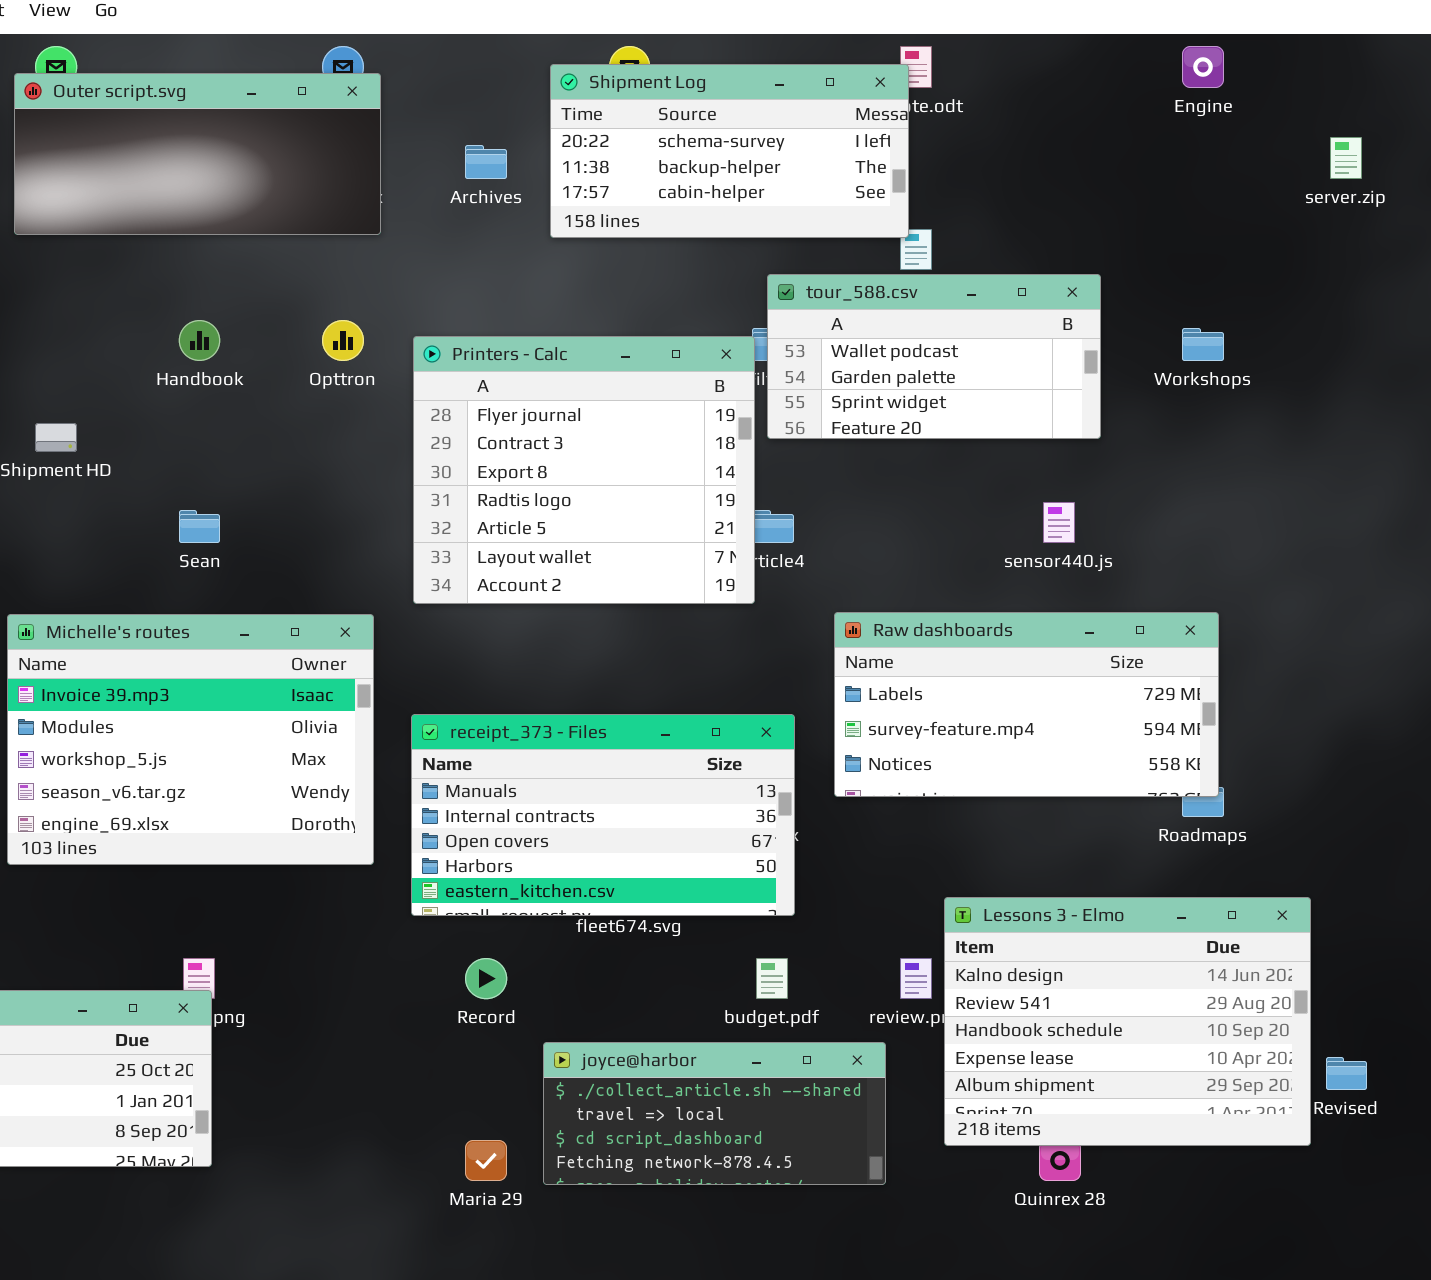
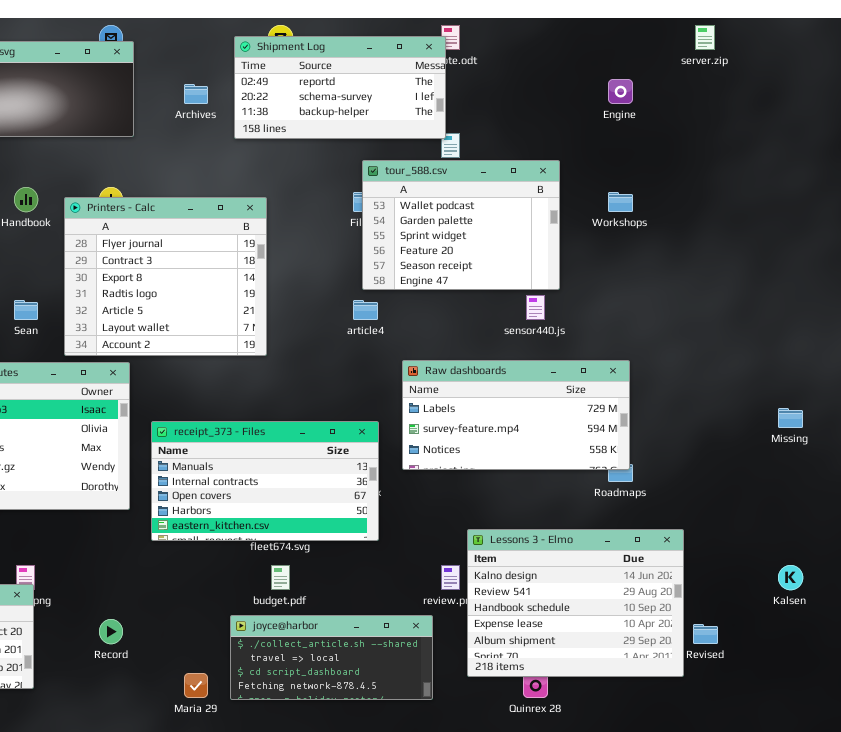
Engine: [1182,46,1224,88] -> [608,79,633,104], moved
Shipment Log: [550,64,909,238] -> [234,36,446,139], scrolled up 1 row
server.zip: [1330,137,1362,179] -> [695,25,715,50], moved
tour_588.csv: [767,274,1101,439] -> [362,160,560,290], resized
Printers - Calc: [413,336,755,604] -> [64,197,267,356], moved
Record: [465,958,507,999] -> [99,619,123,644], moved
budget.pdf: [756,958,788,999] -> [271,565,290,590], moved

